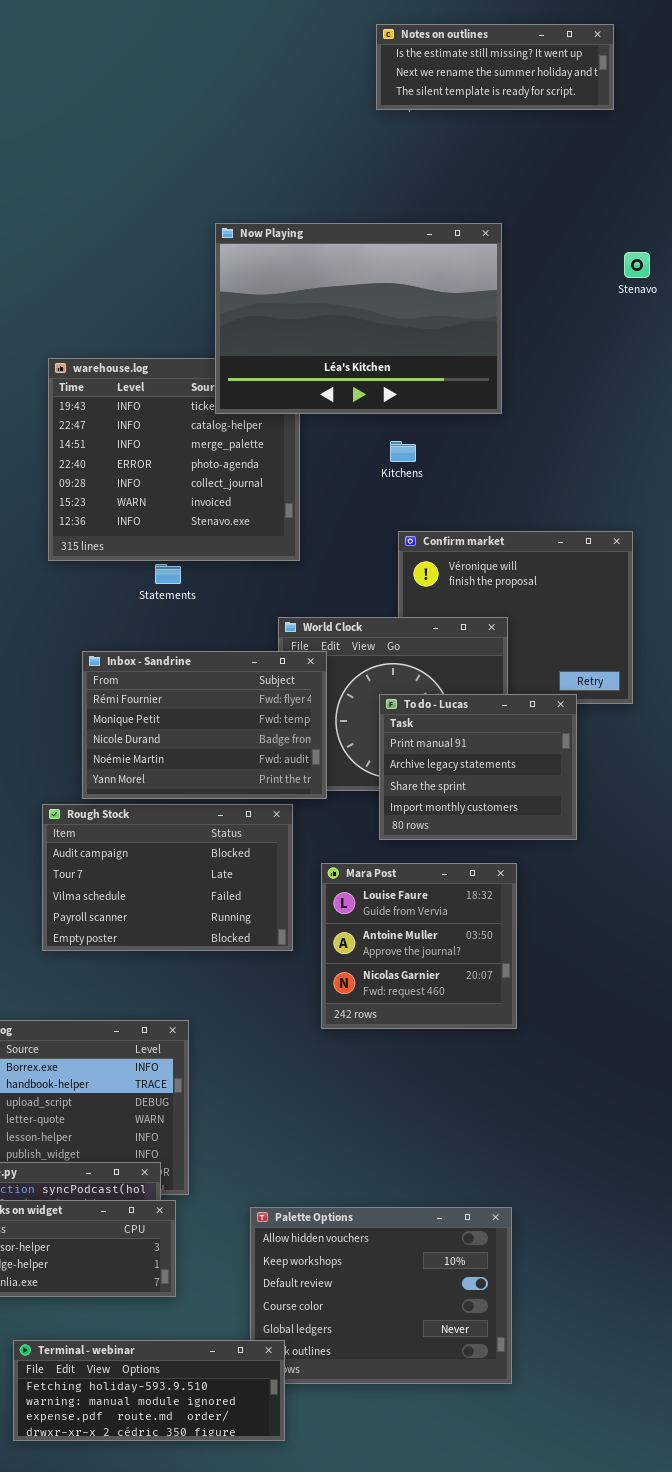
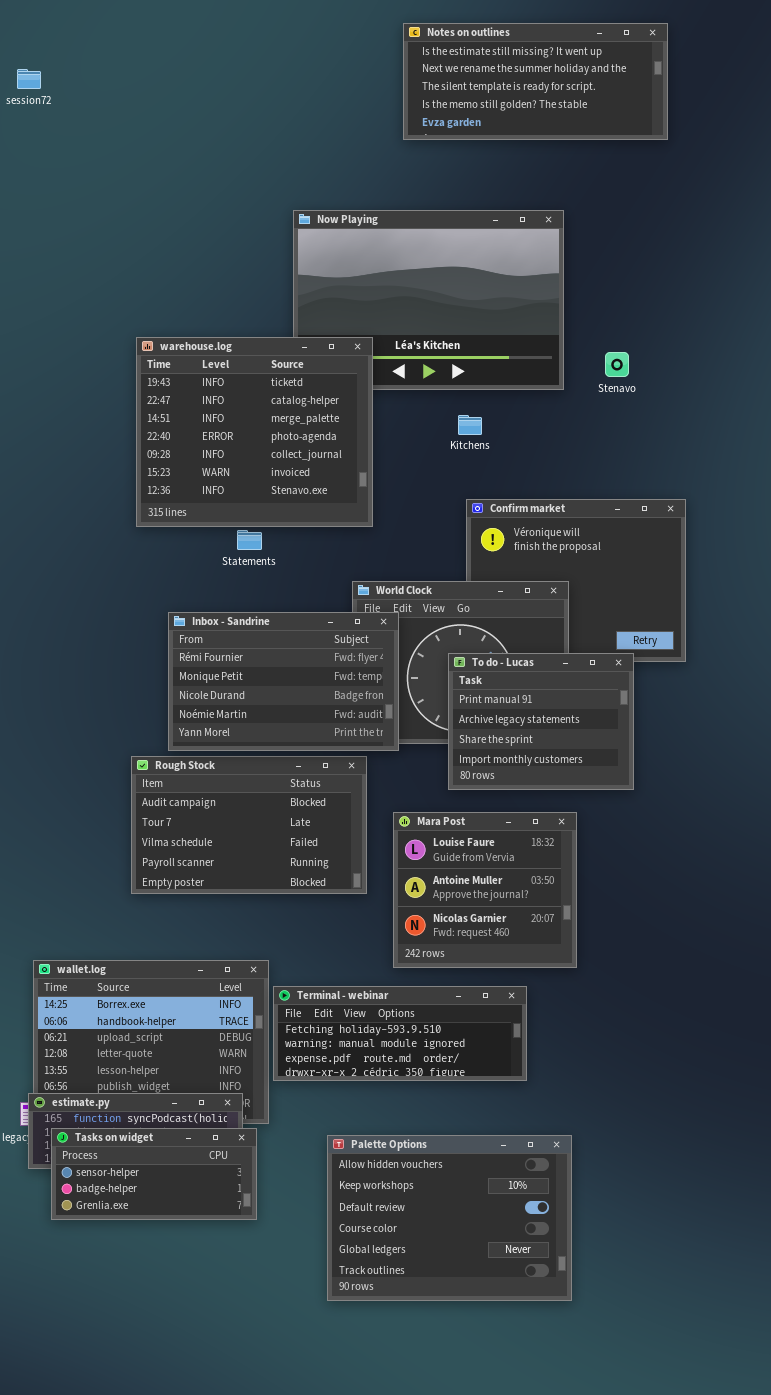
Notes on outlines: [376,24,614,110] -> [403,23,668,140], resized
Stenavo: [624,252,650,278] -> [605,352,629,377], moved
warehouse.log: [48,358,300,561] -> [136,337,373,527], raised
Terminal - webinar: [13,1340,285,1441] -> [273,986,527,1081], moved

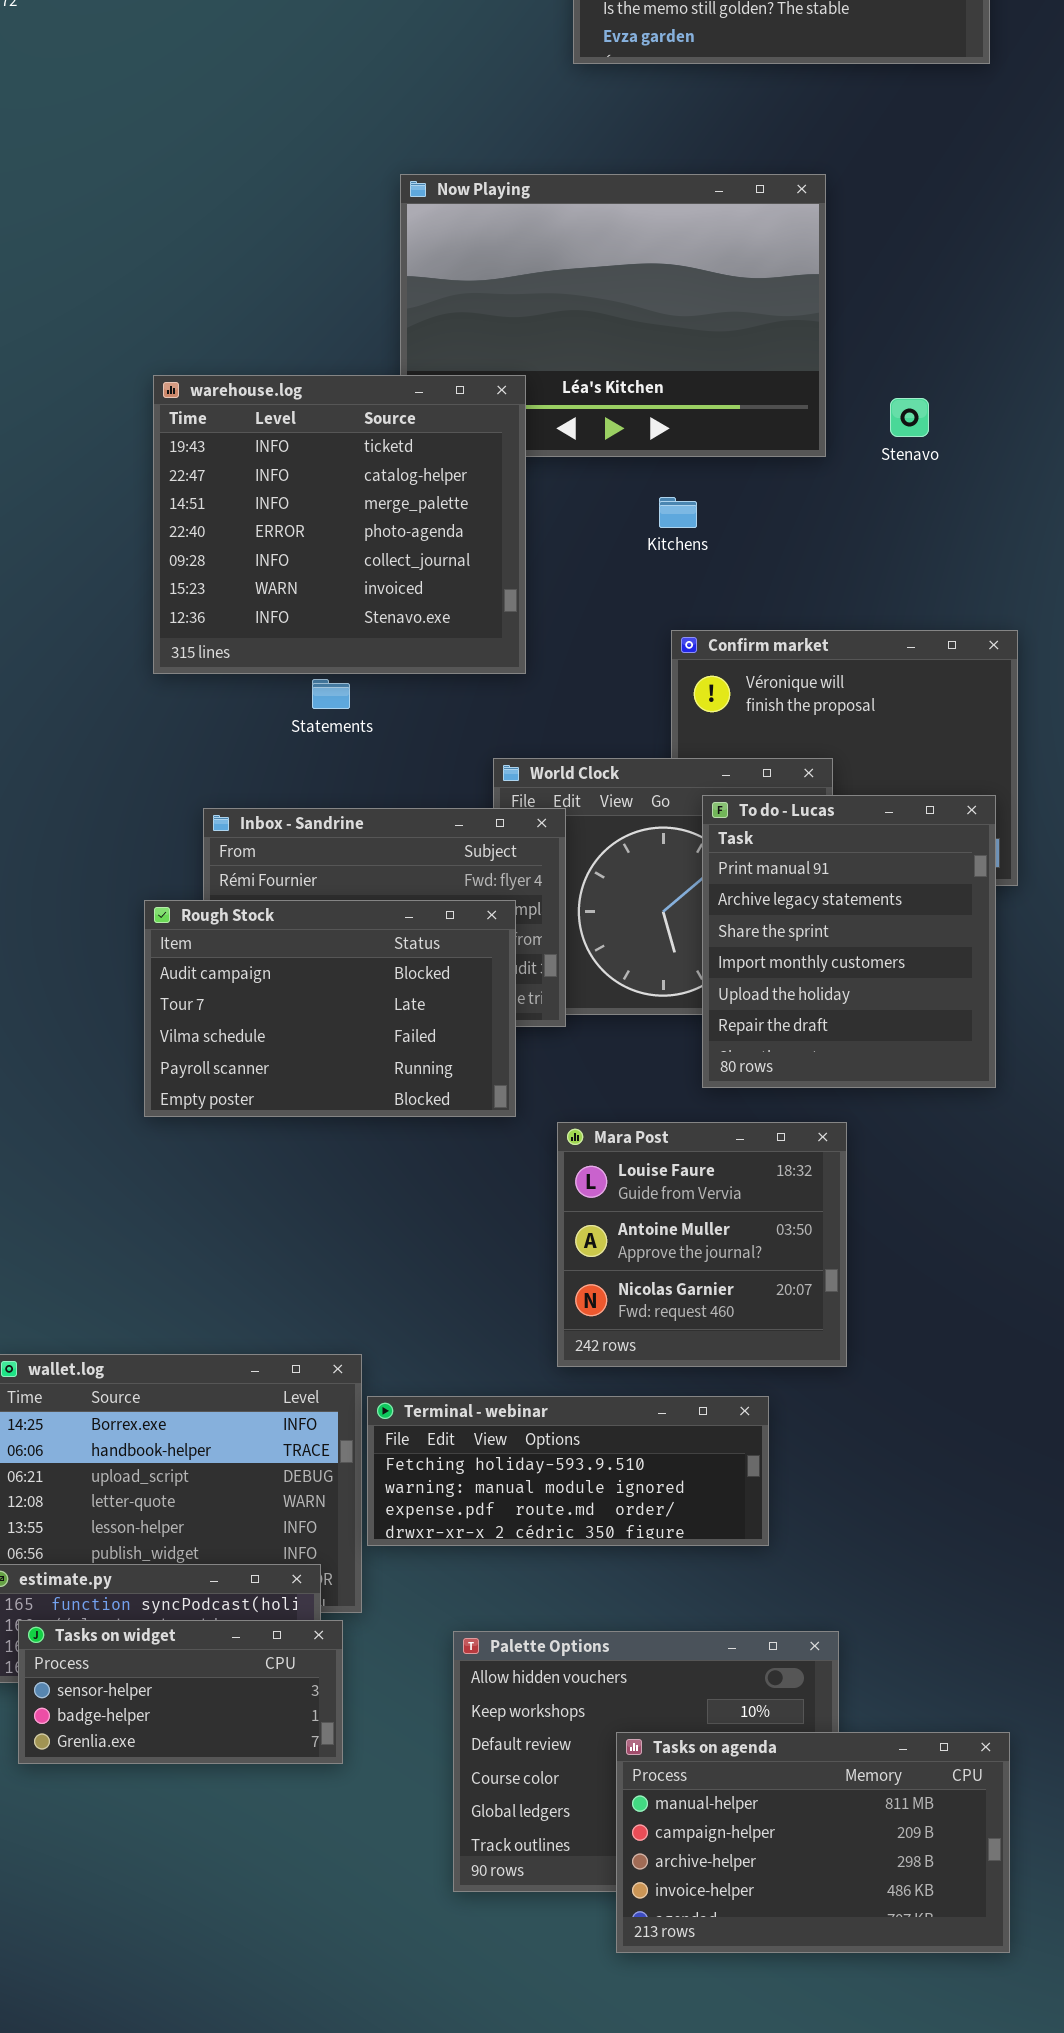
To do - Lucas: [448,653,634,790] -> [702,795,996,1088], moved, resized
Rough Stock: [131,756,367,894] -> [144,900,516,1117], moved
Tasks on agenda: none -> [616,1732,1010,1953], opened

